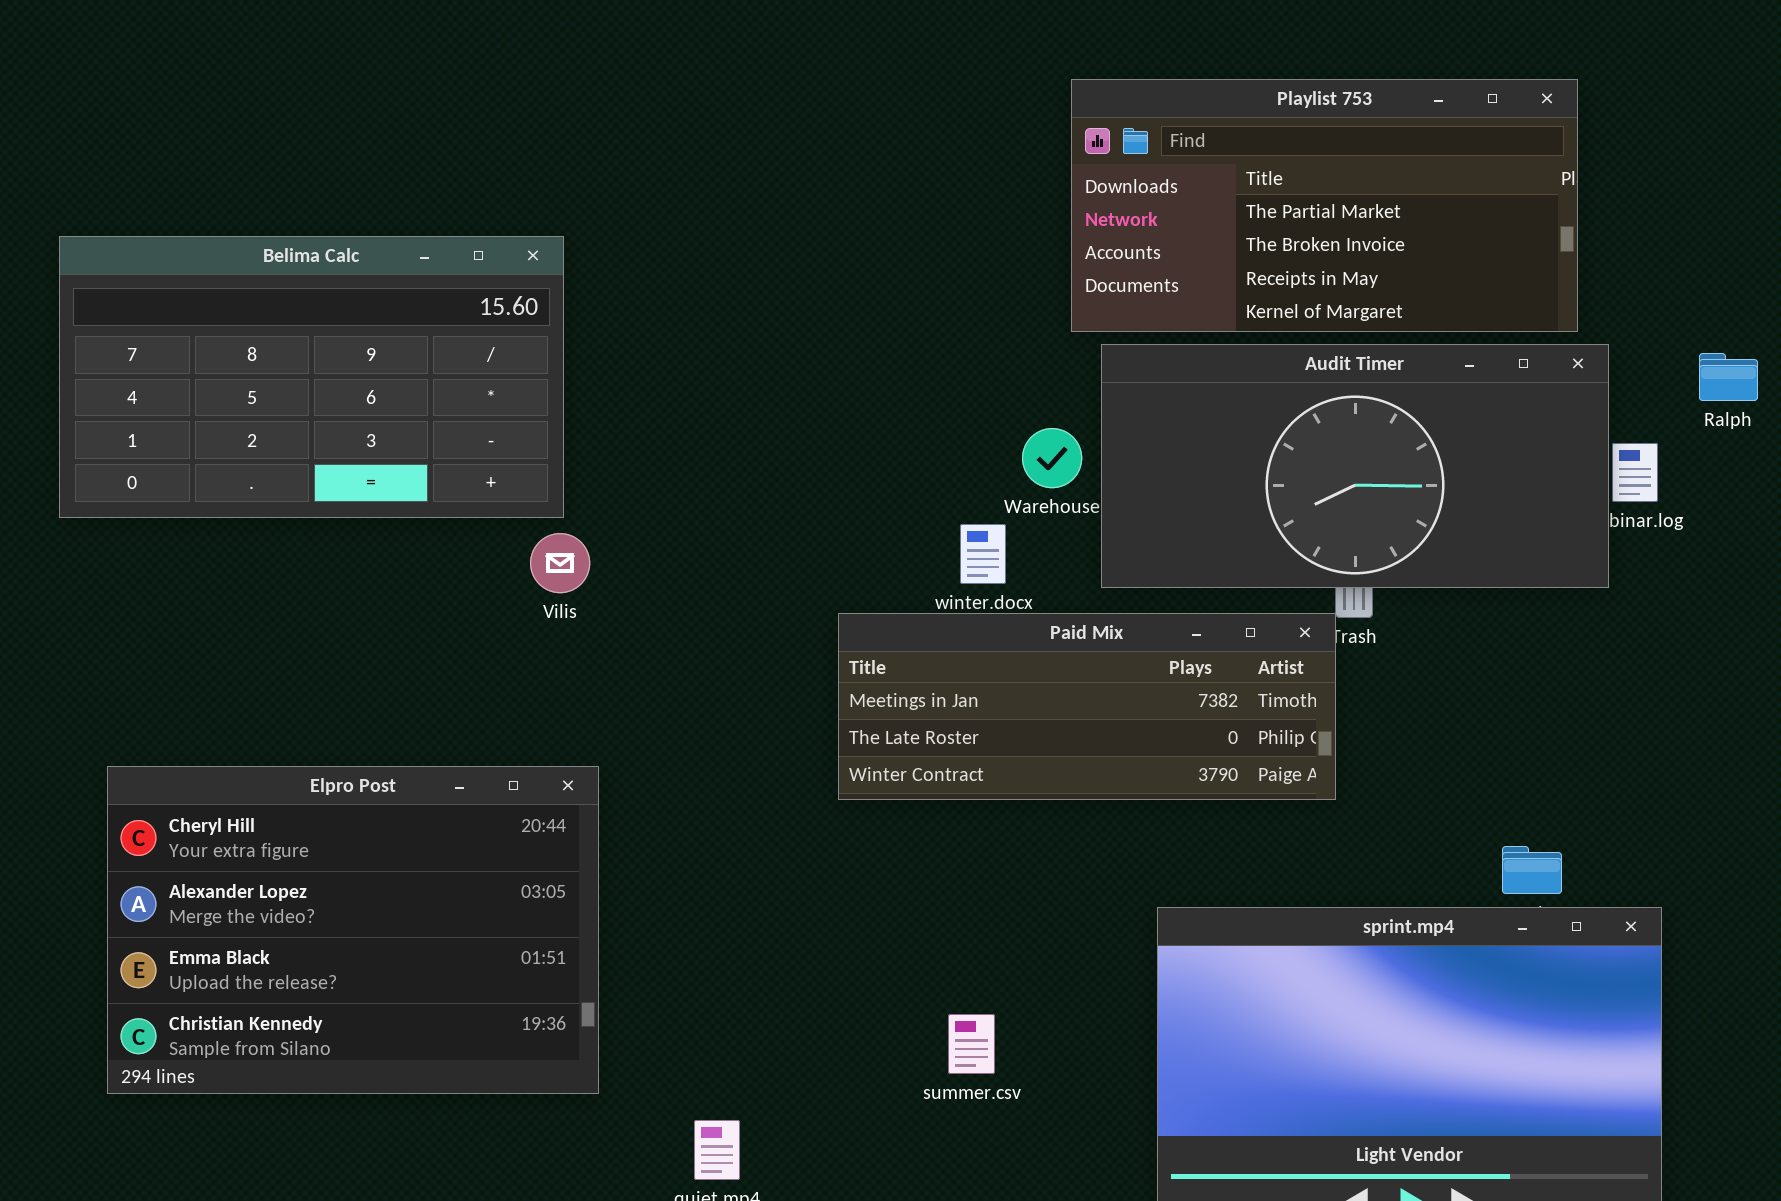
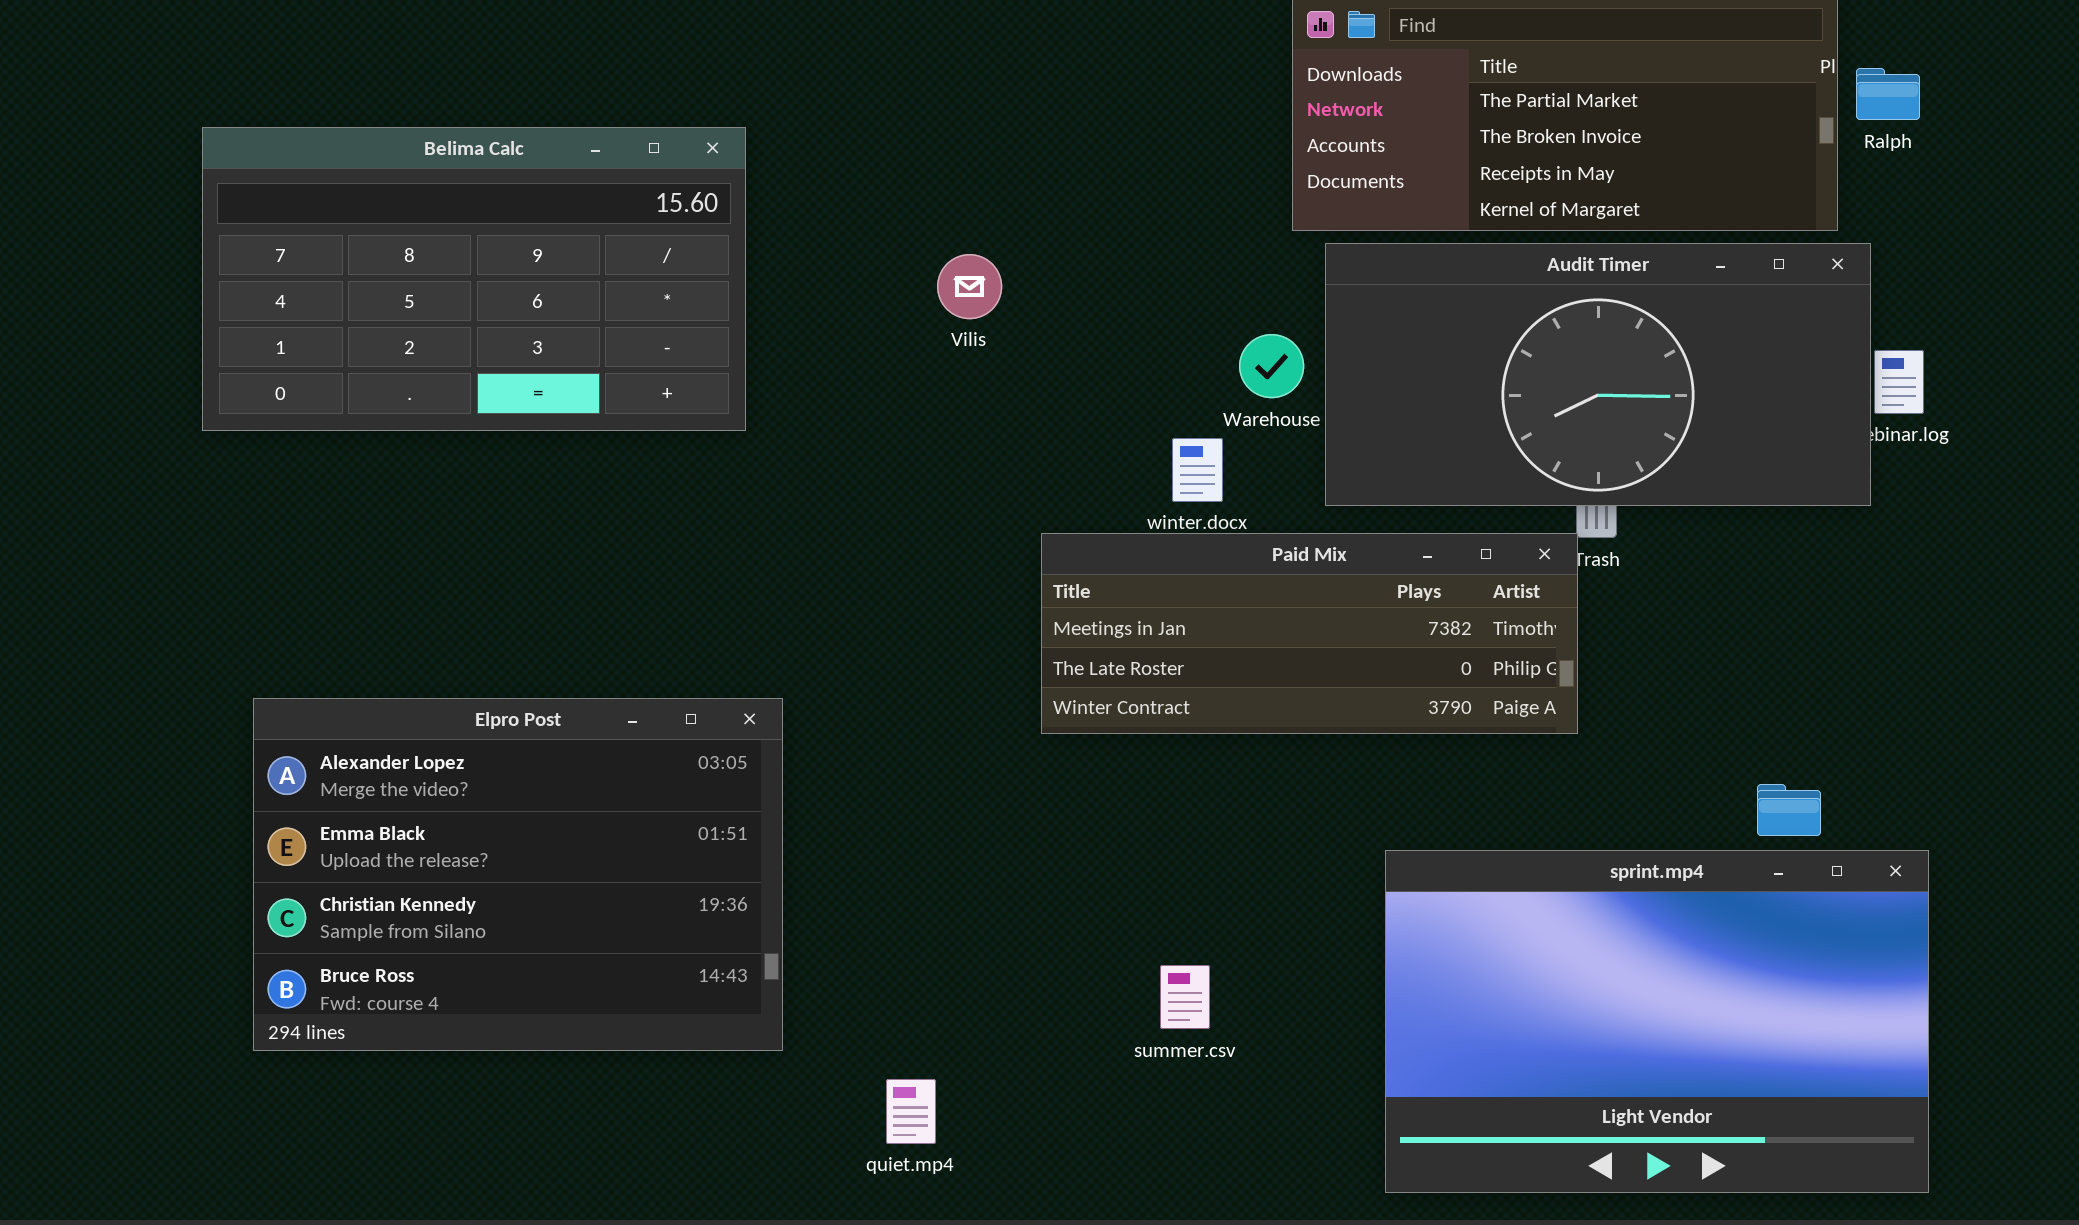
Ralph: [1699,353,1758,401] -> [1856,68,1920,120], moved
Vilis: [530,533,590,593] -> [937,254,1002,319], moved
Elpro Post: [107,766,599,1094] -> [253,698,783,1051], scrolled down 1 row

